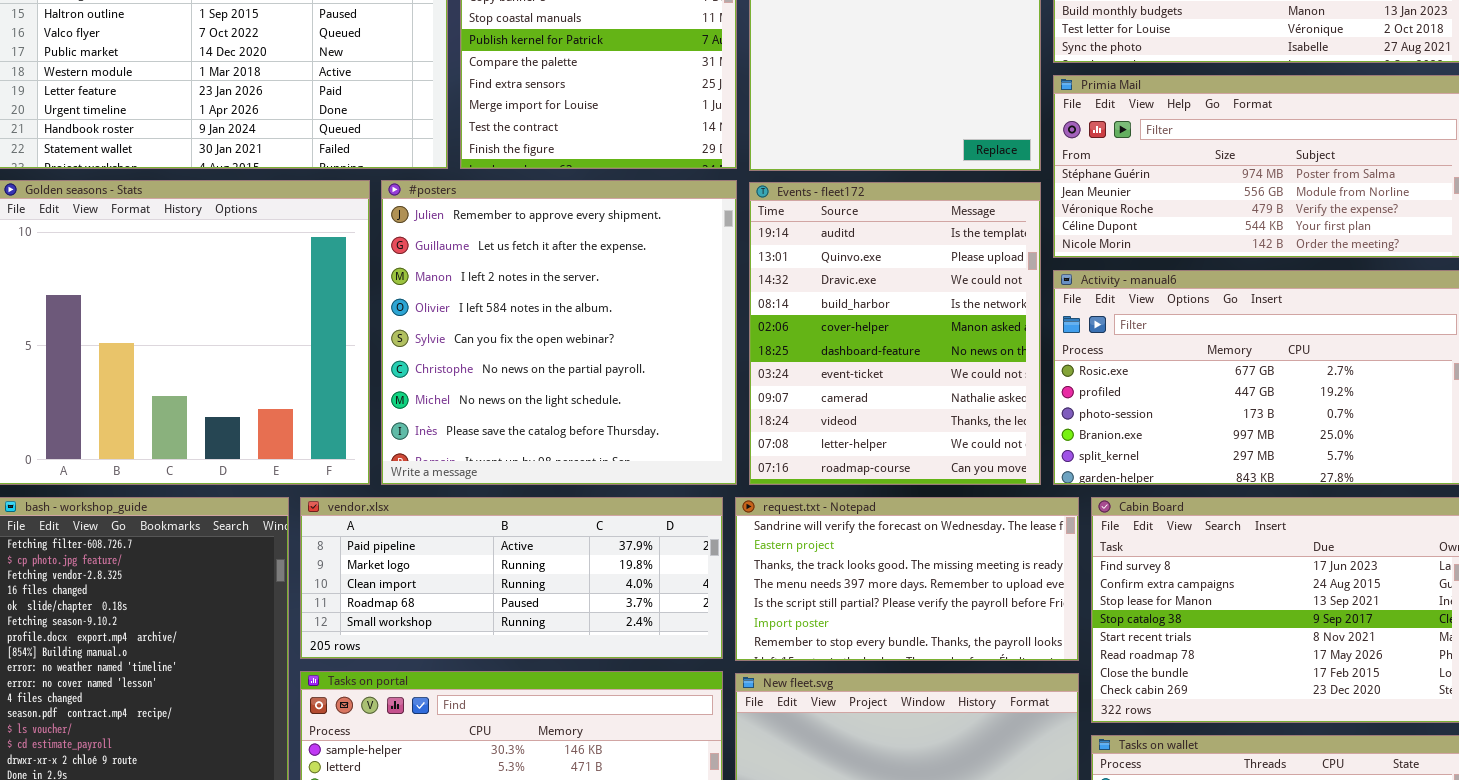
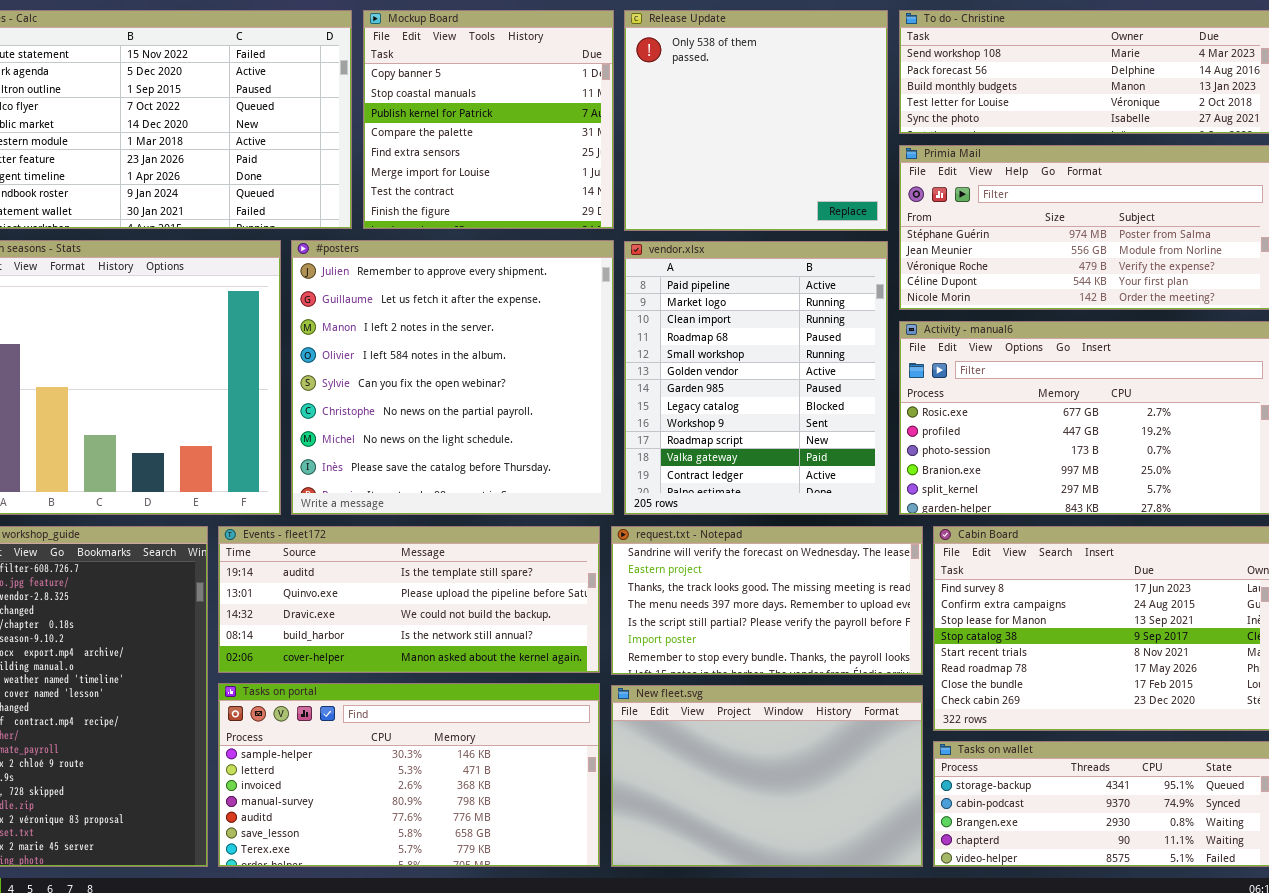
Events - fleet172: [749,182,1041,485] -> [218,526,600,673], moved, resized
vendor.xlsx: [300,497,723,659] -> [624,241,888,515], moved, resized

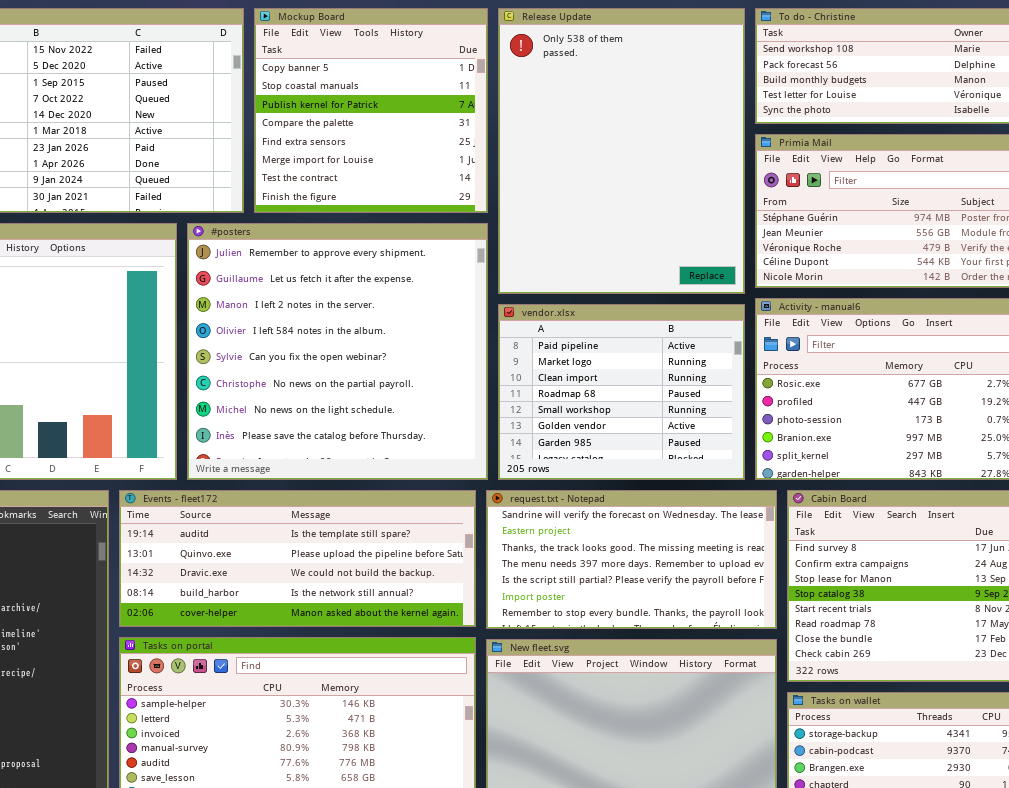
Release Update: [624,10,888,231] -> [498,8,745,294], resized
vendor.xlsx: [624,241,888,515] -> [498,304,745,480], resized

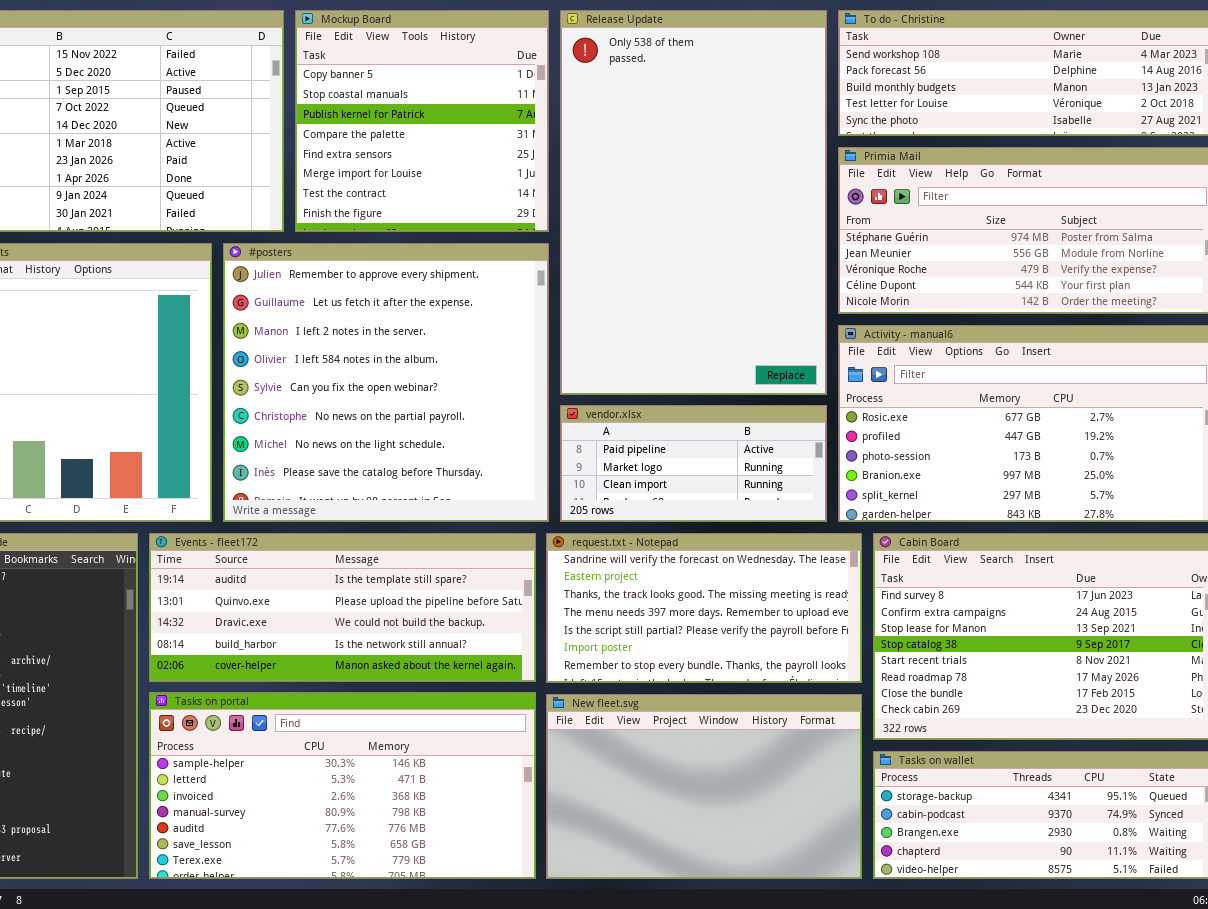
Release Update: [498,8,745,294] -> [560,10,827,395], resized
vendor.xlsx: [498,304,745,480] -> [560,405,827,522], resized

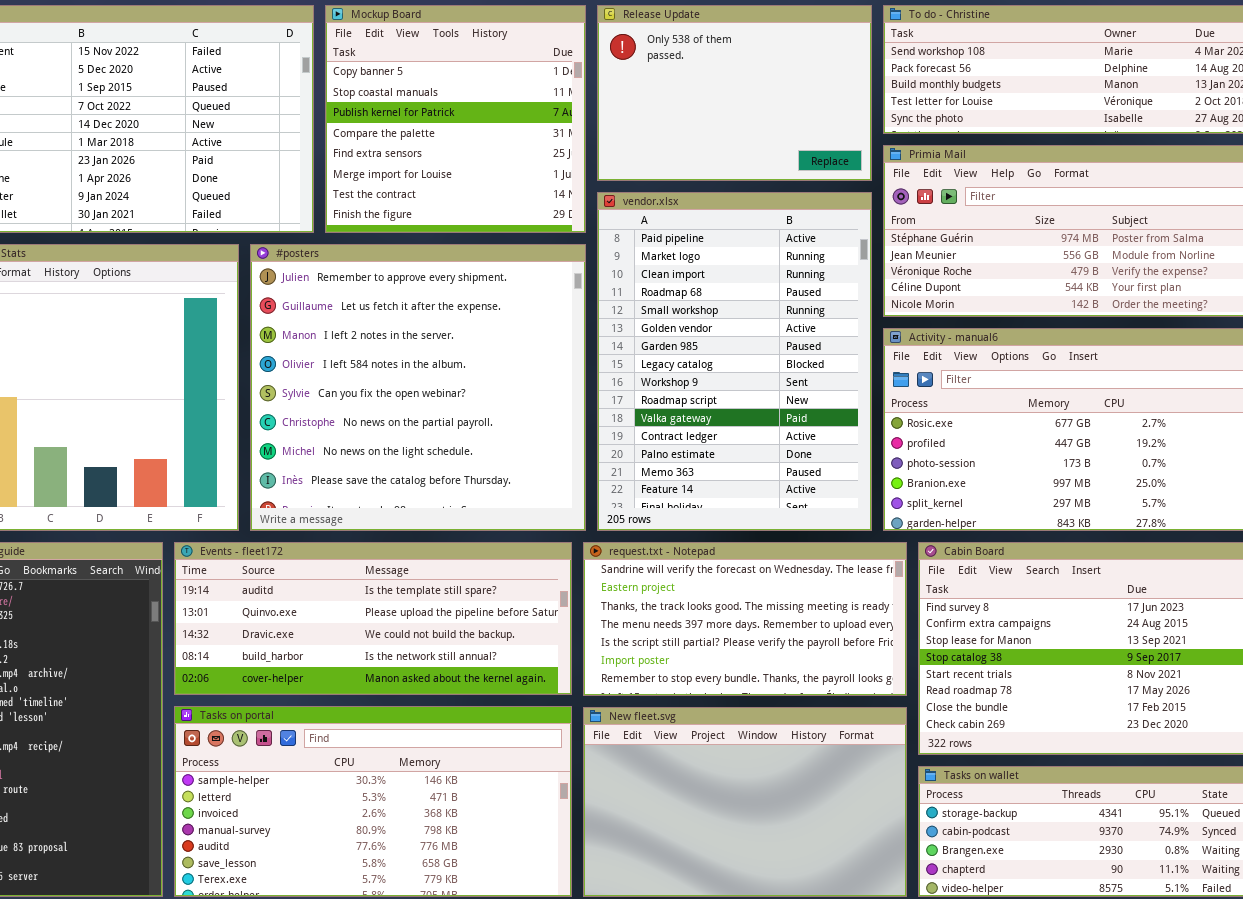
Release Update: [560,10,827,395] -> [597,5,872,181], resized
vendor.xlsx: [560,405,827,522] -> [597,192,872,531], resized

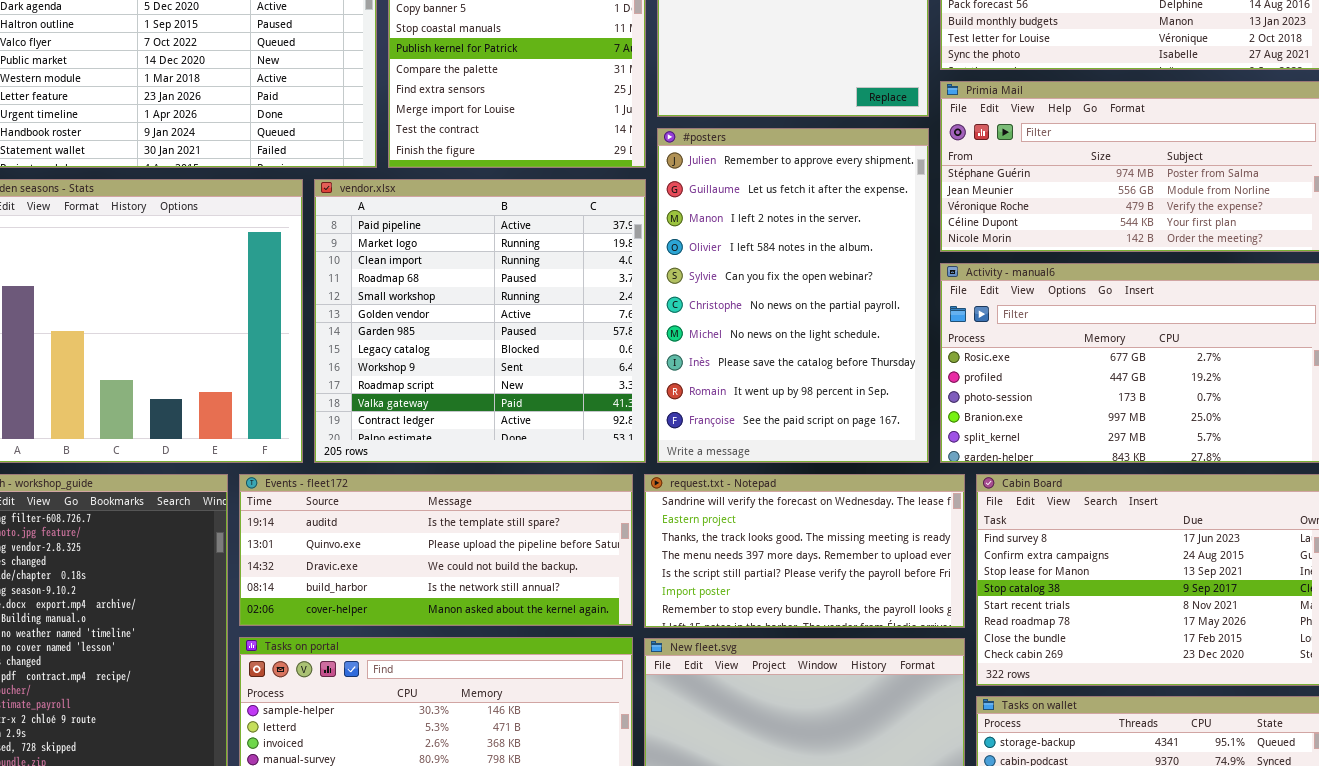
vendor.xlsx: [597,192,872,531] -> [314,179,646,463], moved, resized
#posters: [250,244,586,531] -> [657,128,929,463], moved, resized

